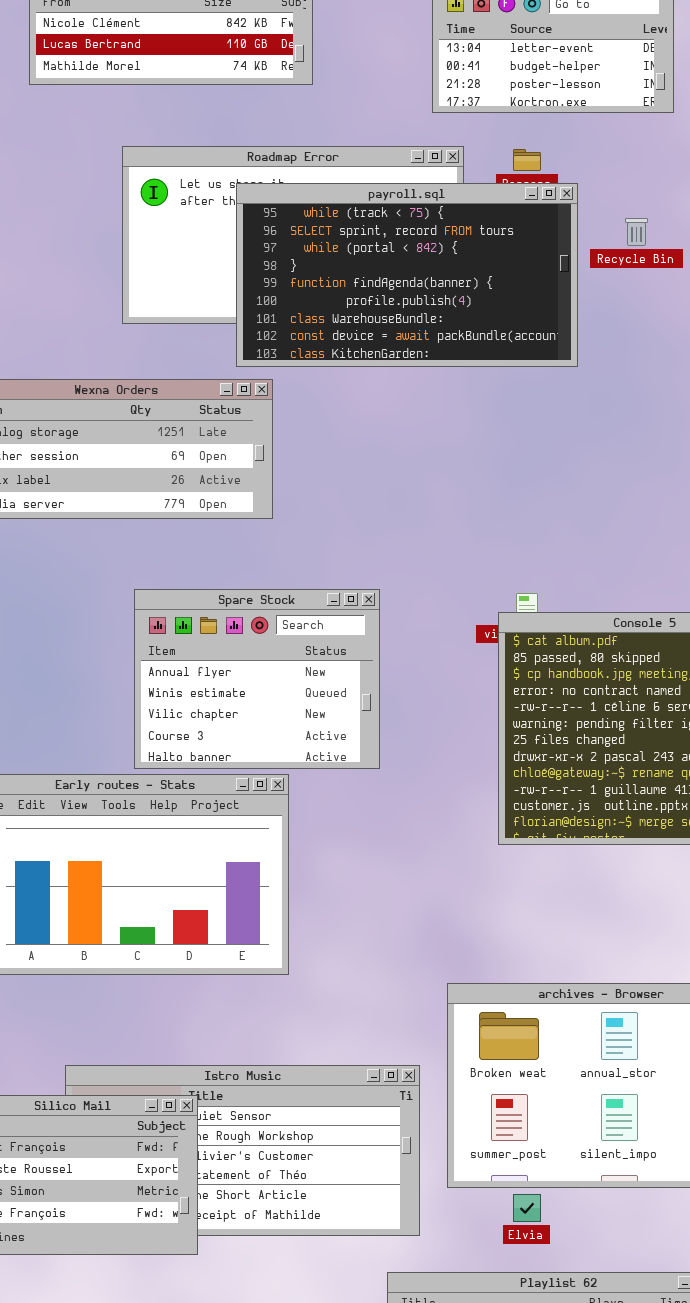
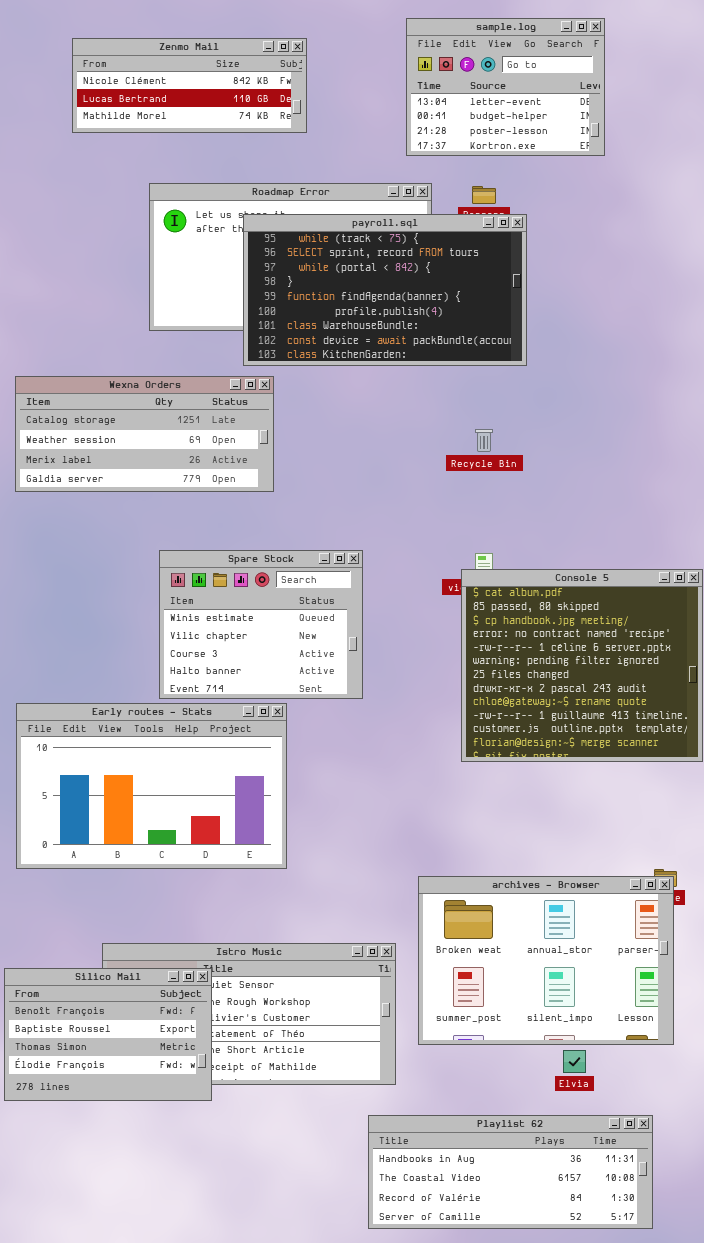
Recycle Bin: [625,218,648,246] -> [475,429,493,452], moved
Spare Stock: [134,589,380,769] -> [159,550,363,699], scrolled down 1 row
Elvia: [513,1194,541,1222] -> [563,1050,586,1073], moved

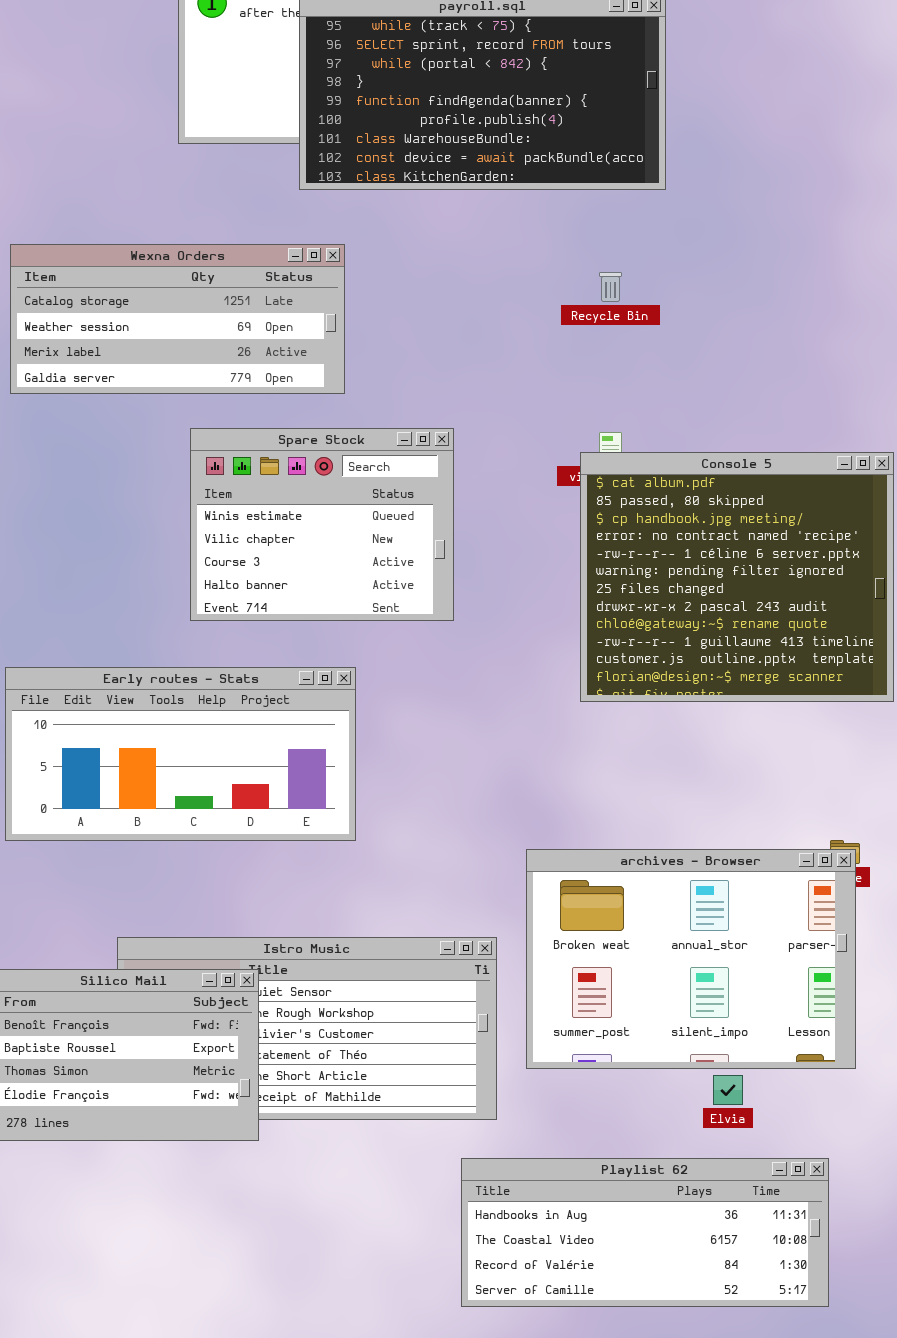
Wexna Orders: [15,376,274,492] -> [10,244,345,394], moved
Early routes - Stats: [16,703,287,869] -> [5,667,356,841], resized

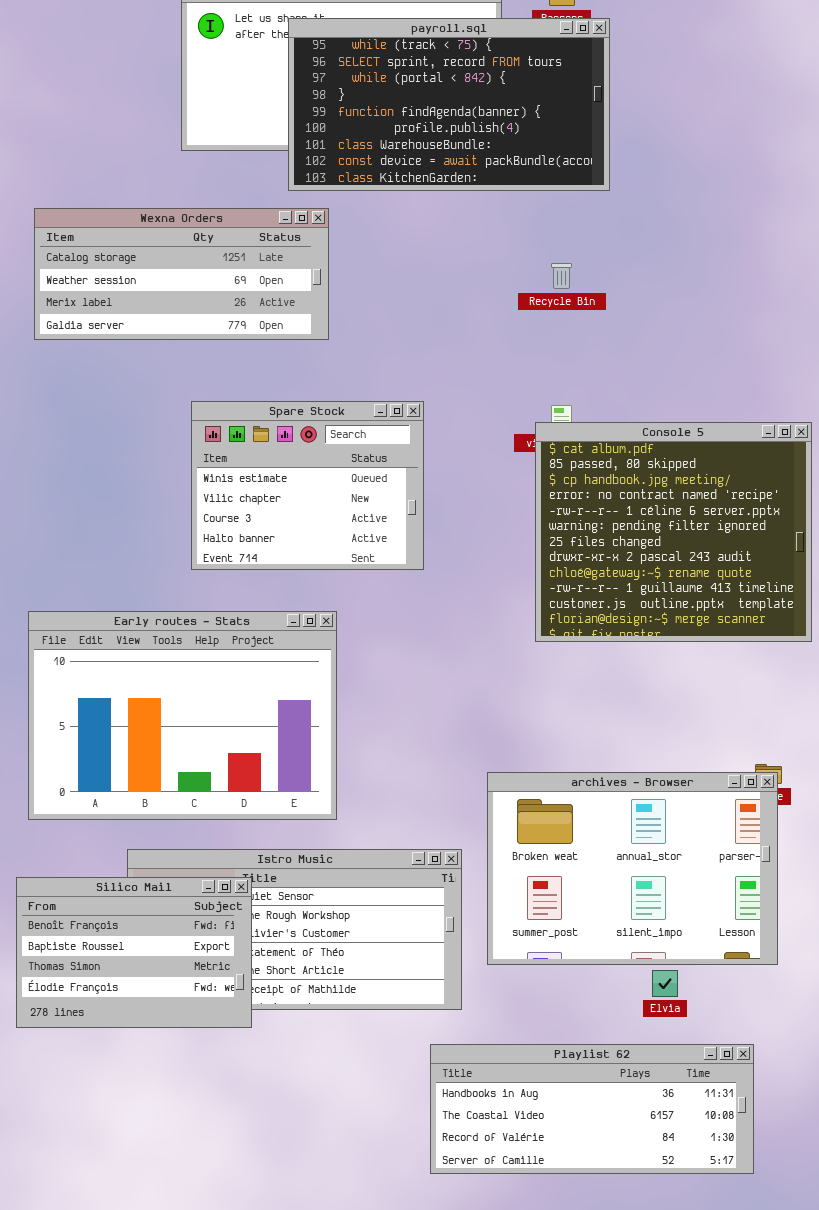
Wexna Orders: [10,244,345,394] -> [34,208,329,340], moved
Early routes - Stats: [5,667,356,841] -> [28,611,337,820], resized

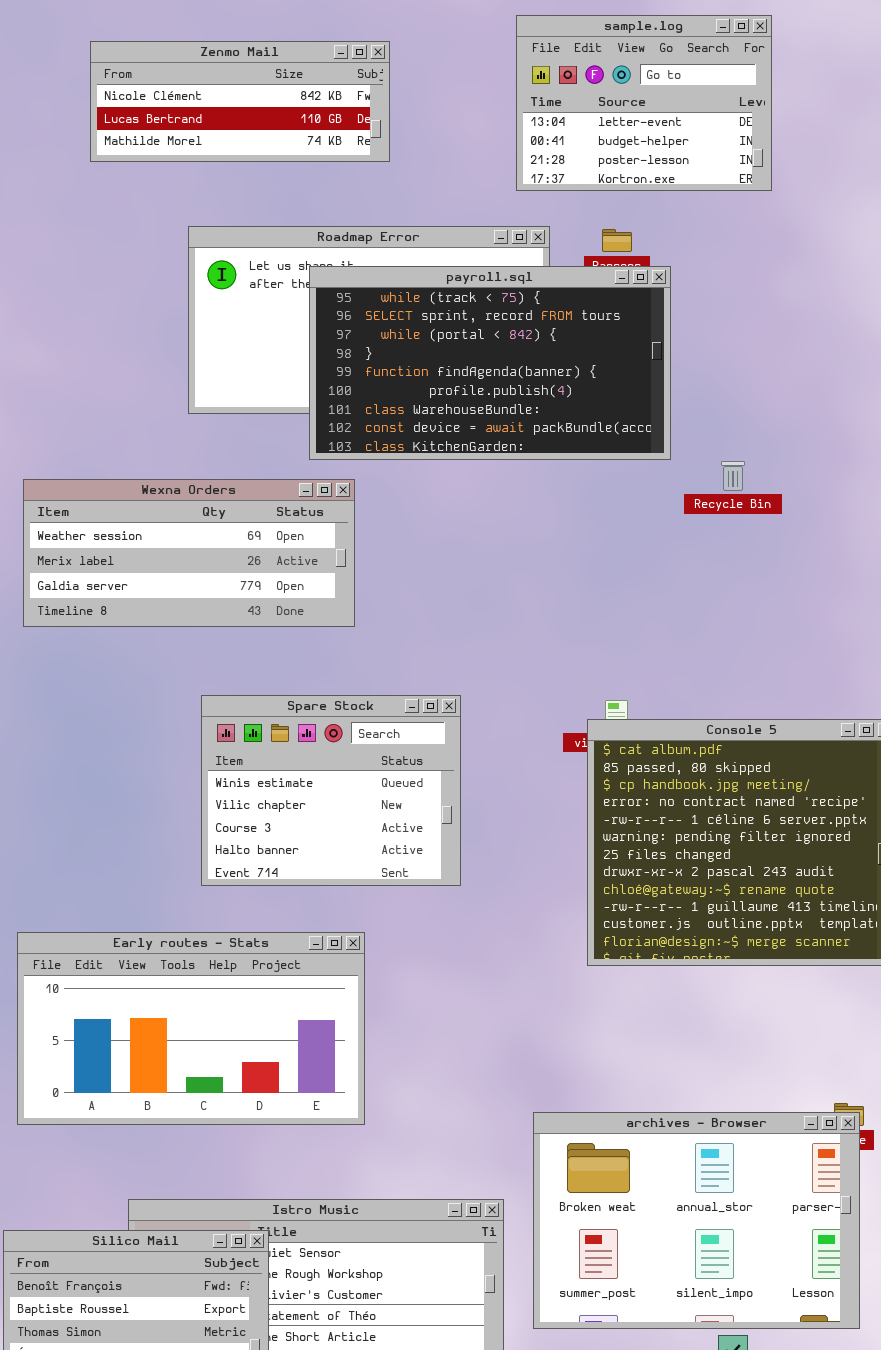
Wexna Orders: [34,208,329,340] -> [23,479,355,627], scrolled down 1 row
Recycle Bin: [551,263,572,289] -> [721,461,745,491], moved
Early routes - Stats: [28,611,337,820] -> [17,932,365,1125], resized

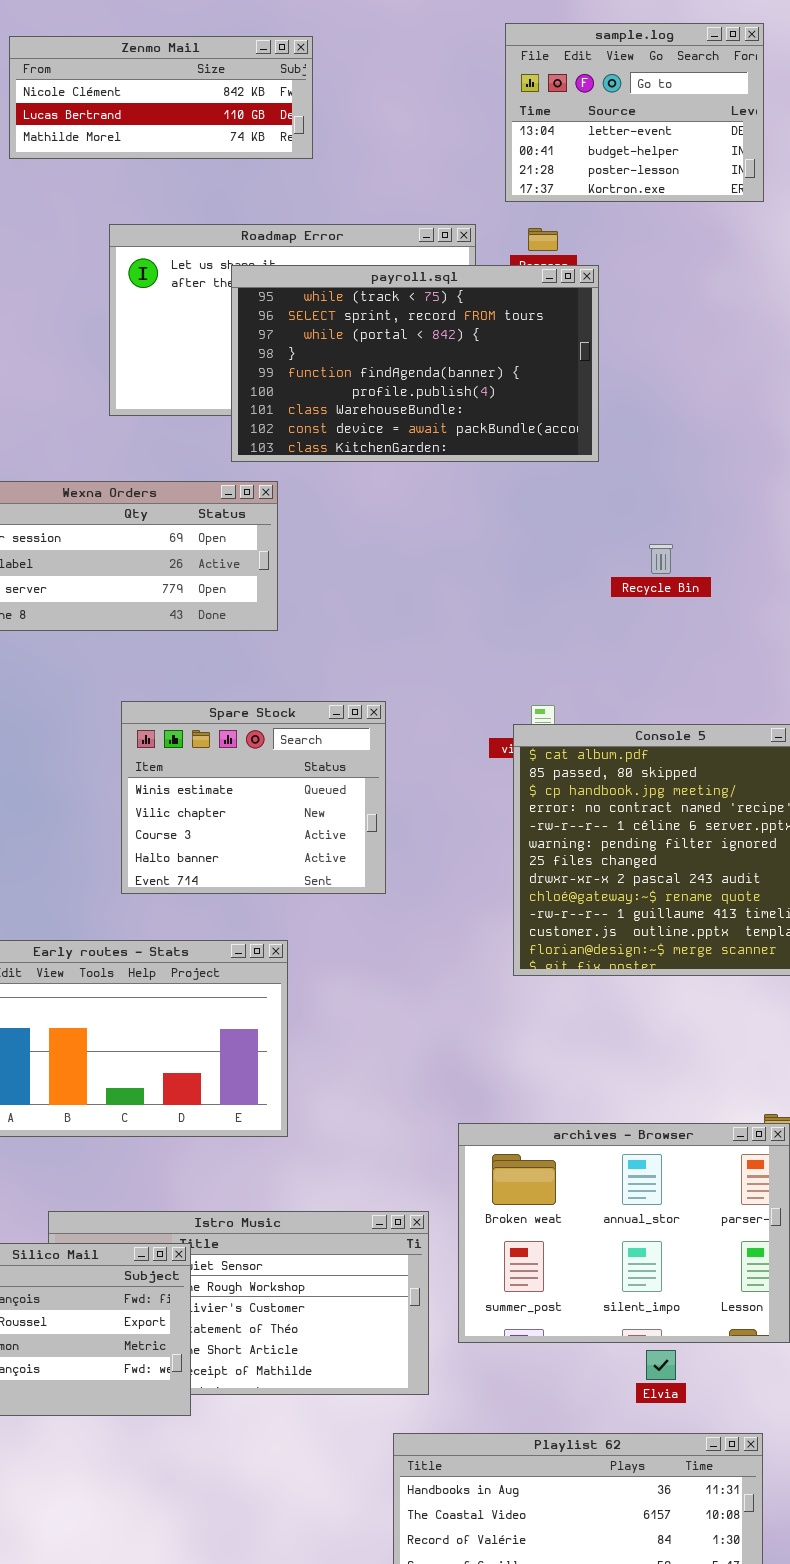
sample.log: [516,15,772,191] -> [505,23,764,202], moved
Recycle Bin: [721,461,745,491] -> [649,544,673,574], moved

